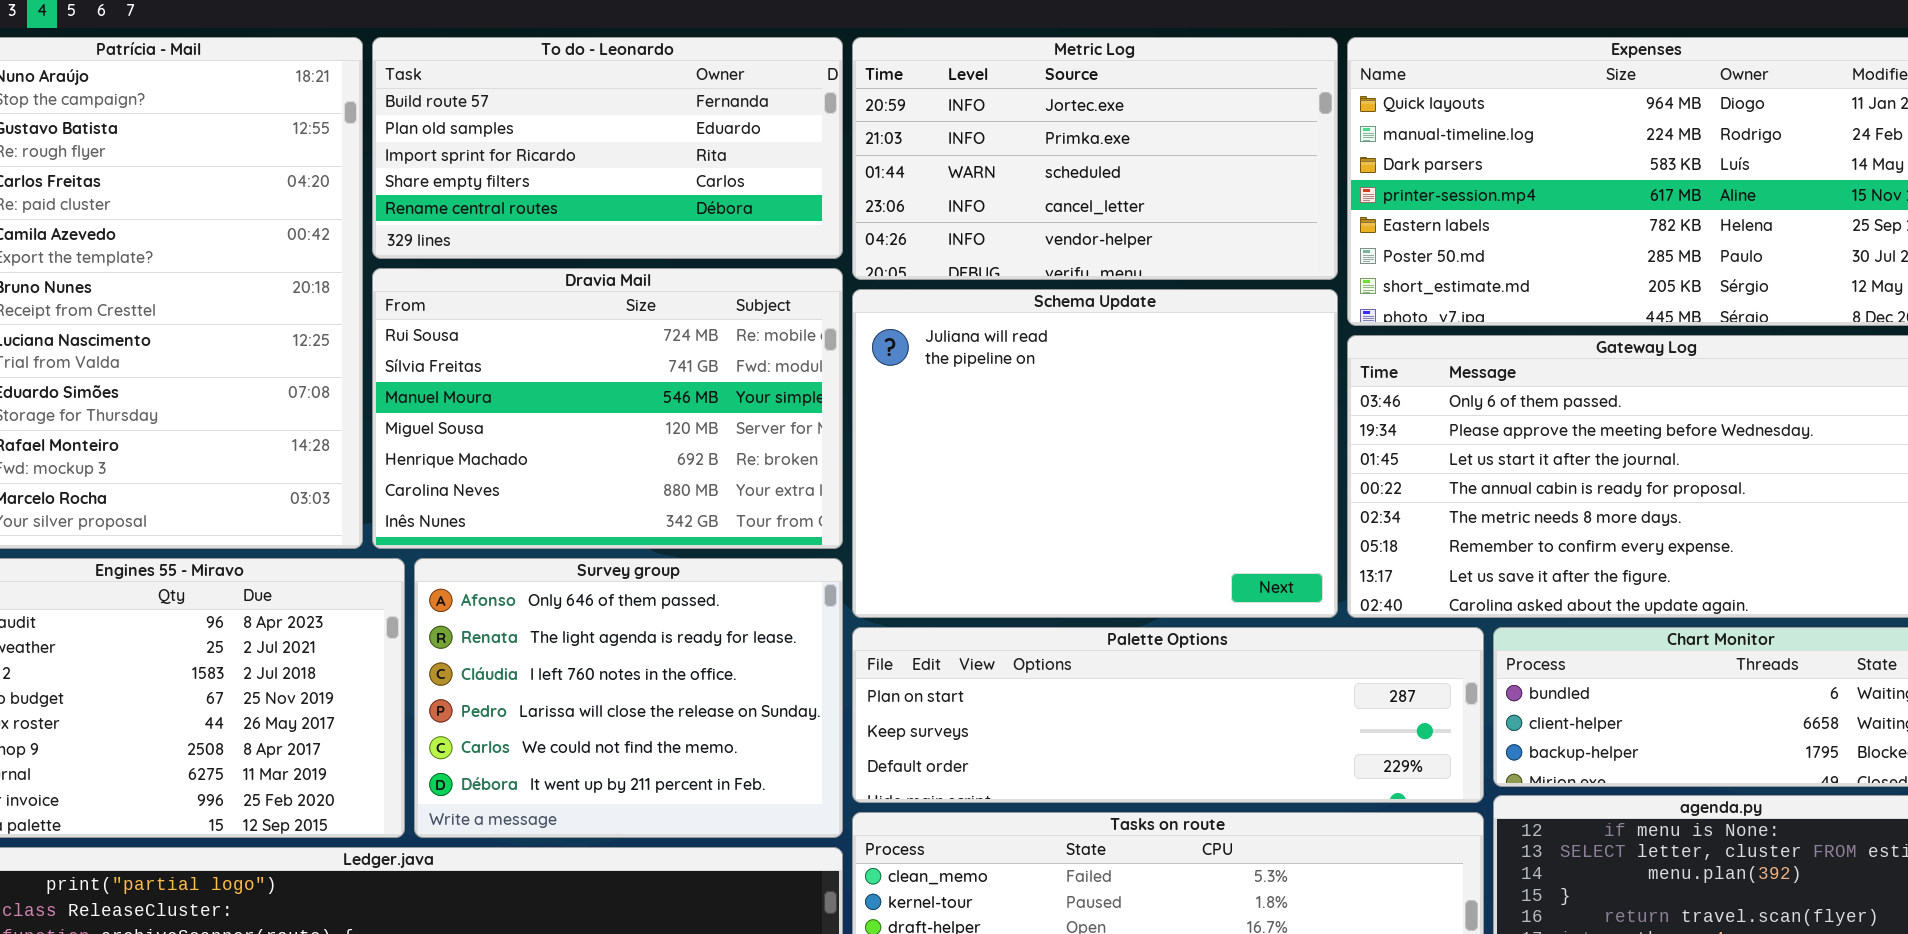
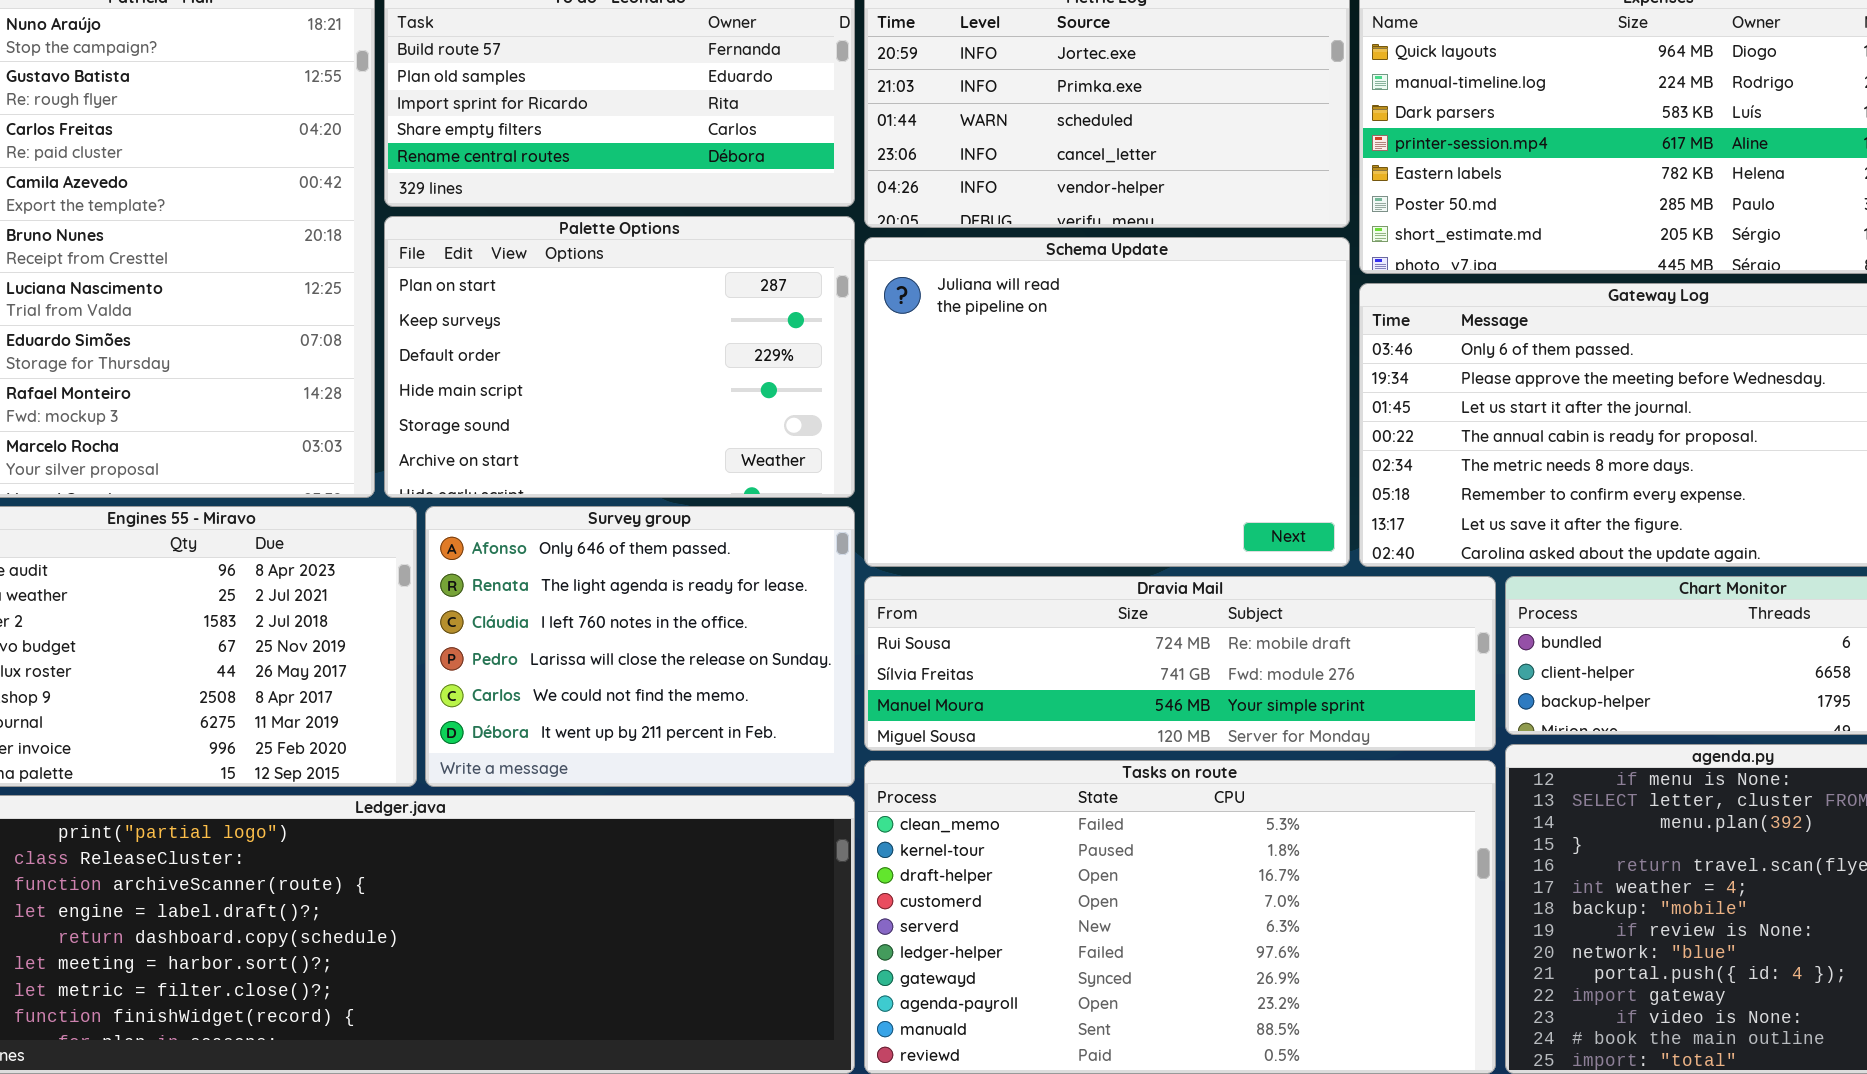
Dravia Mail: [372,268,843,549] -> [864,576,1496,751], moved, resized
Palette Options: [852,627,1484,803] -> [384,216,855,498], moved, resized

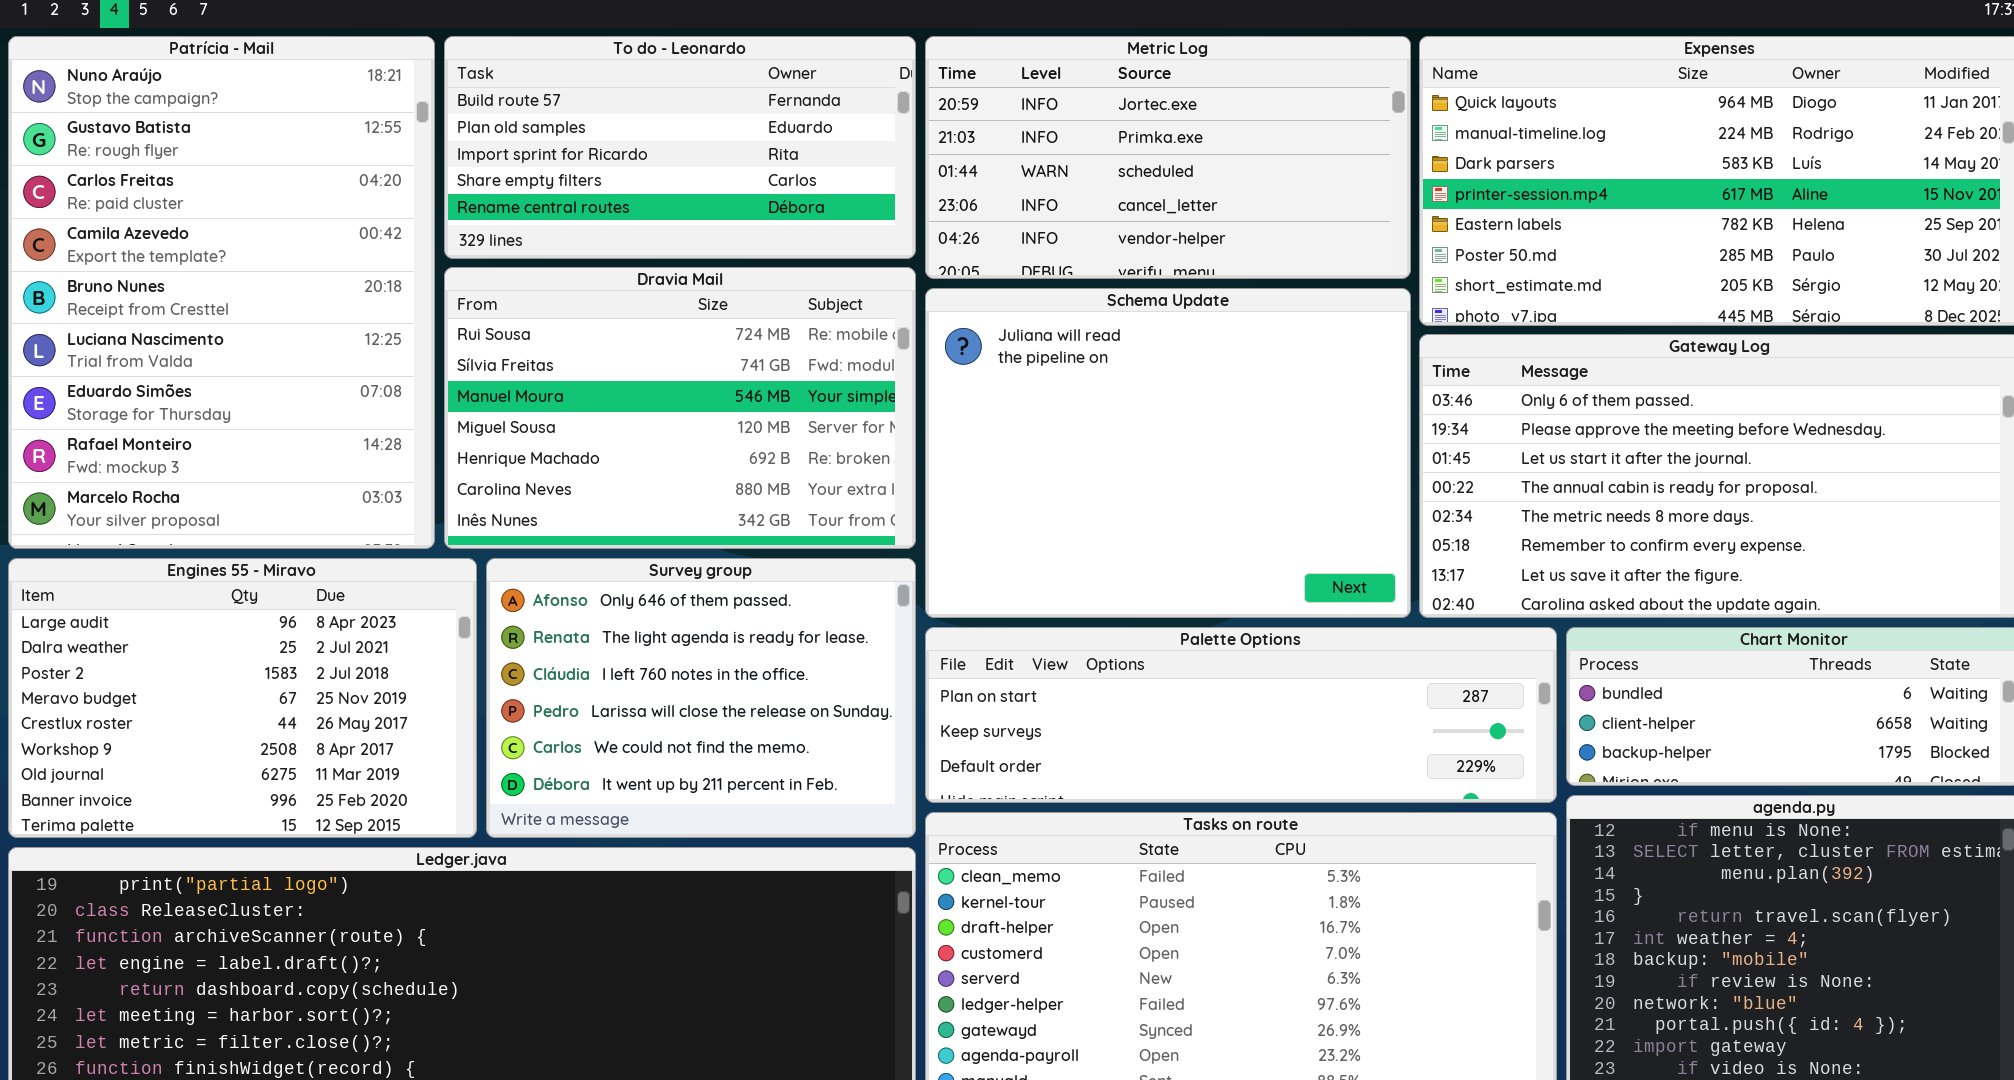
Palette Options: [384,216,855,498] -> [925,627,1557,803], moved, resized
Dravia Mail: [864,576,1496,751] -> [444,267,916,549], moved, resized

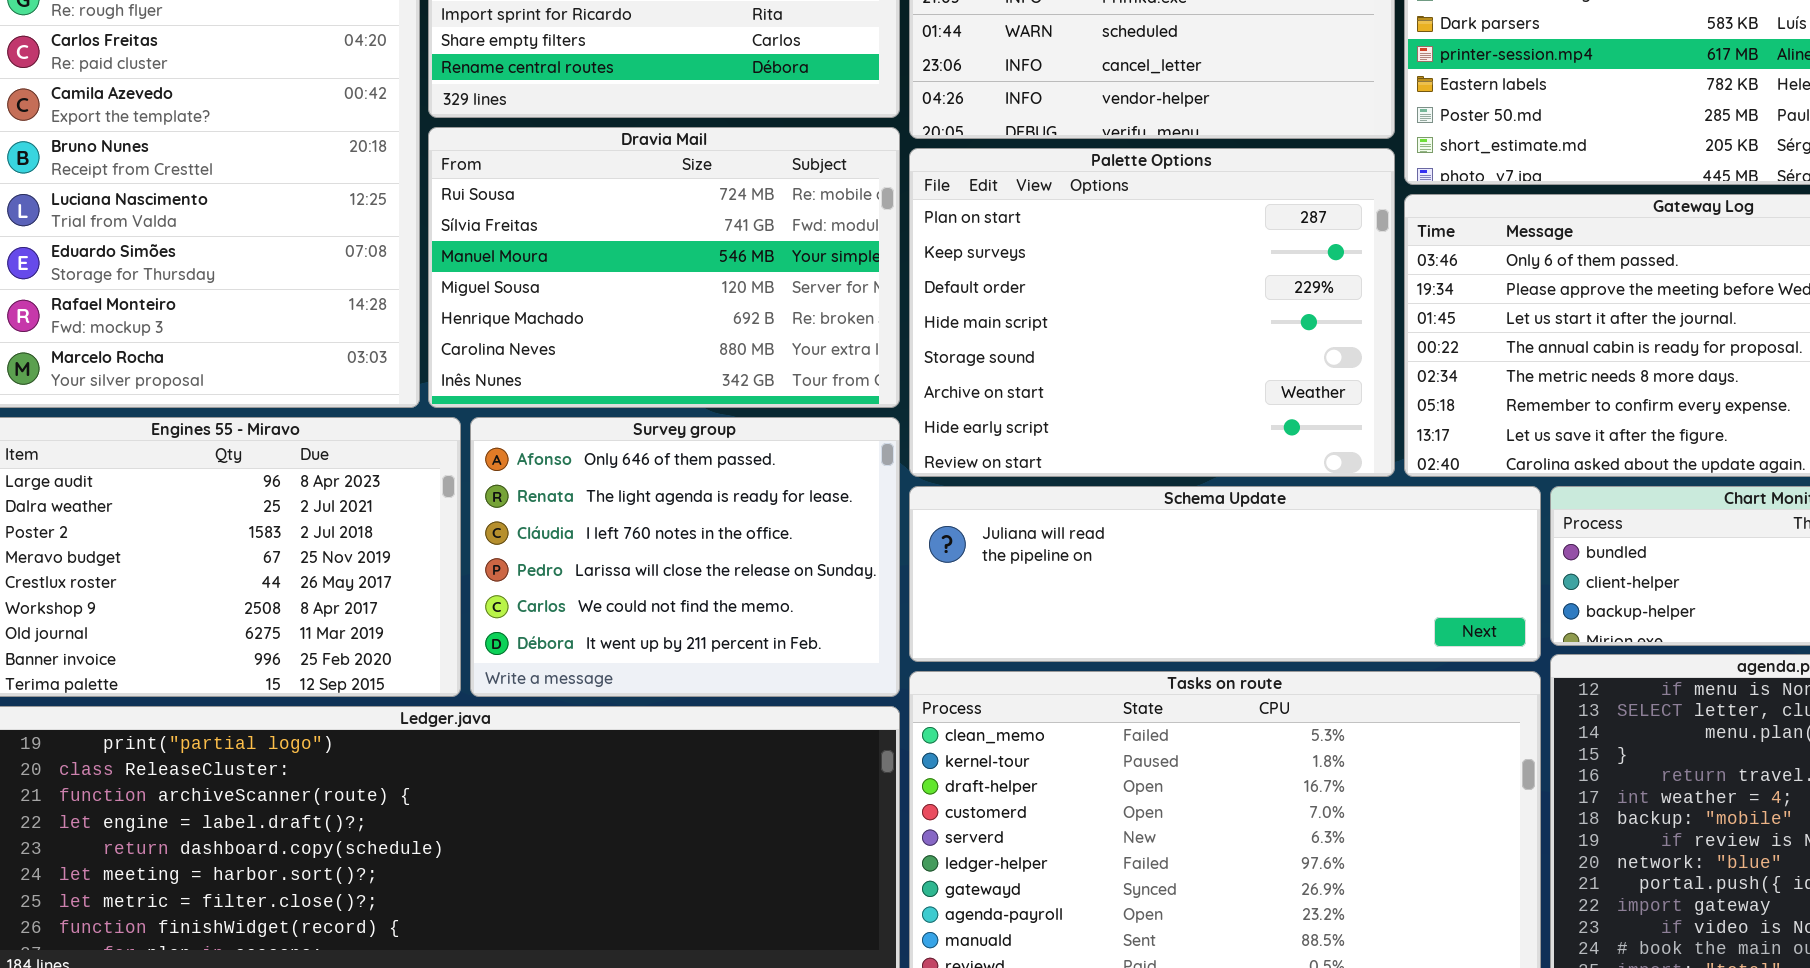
Schema Update: [925,288,1411,618] -> [909,486,1541,662], moved, resized
Palette Options: [925,627,1557,803] -> [909,148,1395,477], moved, resized

